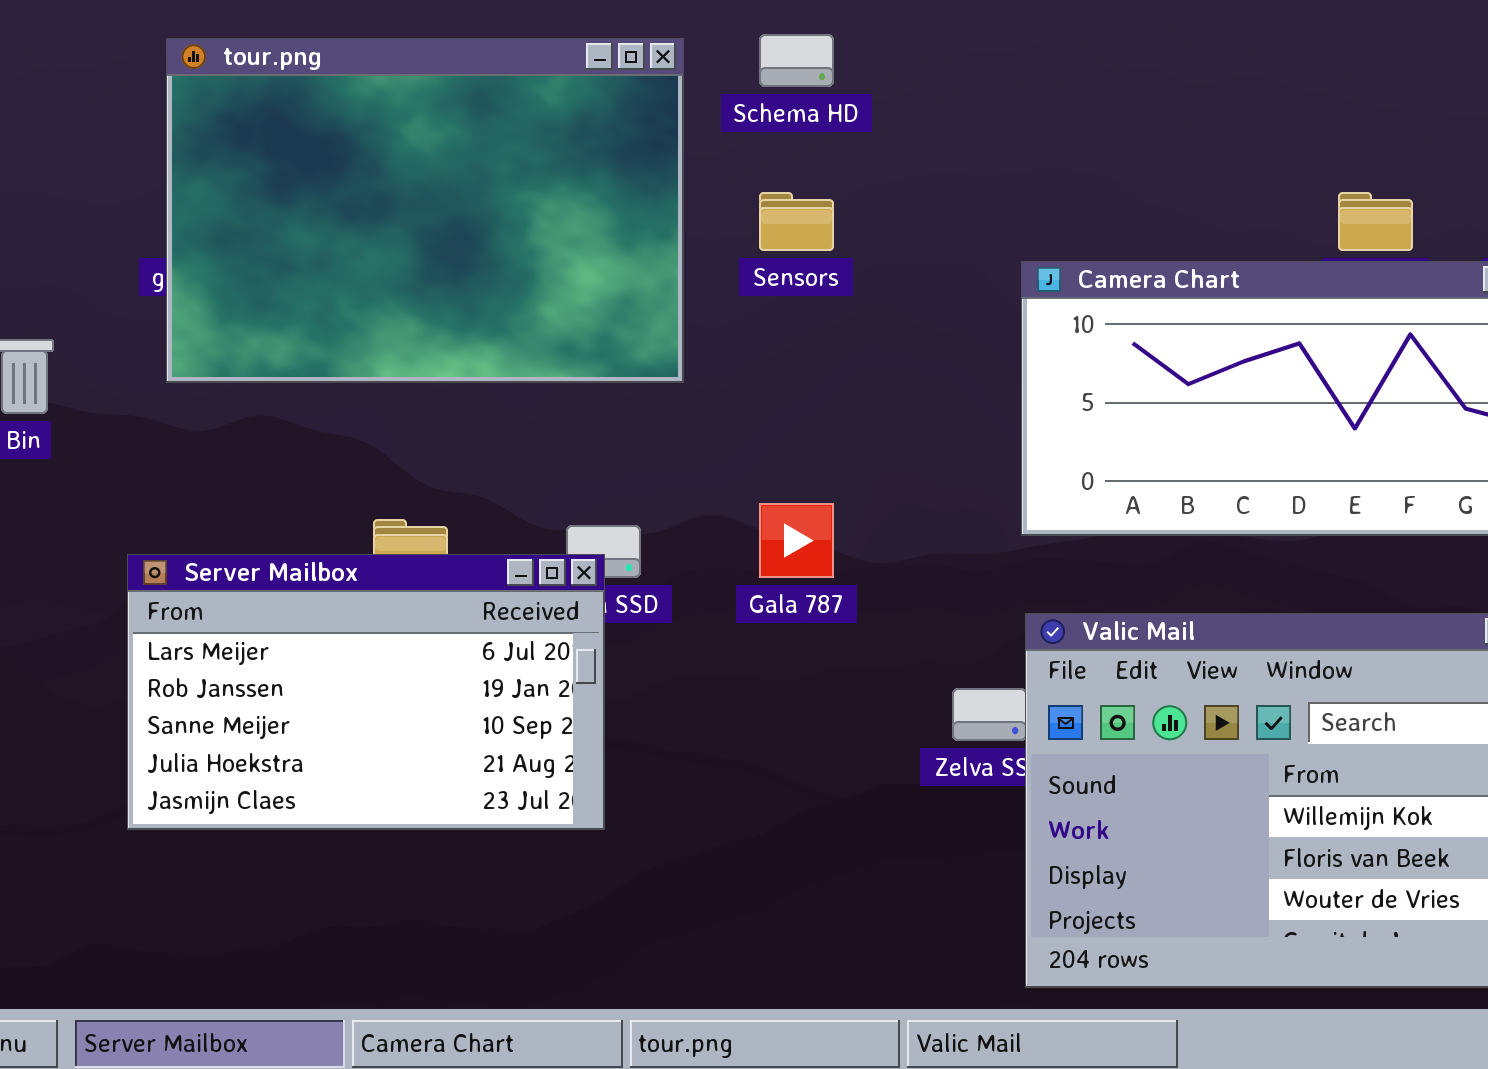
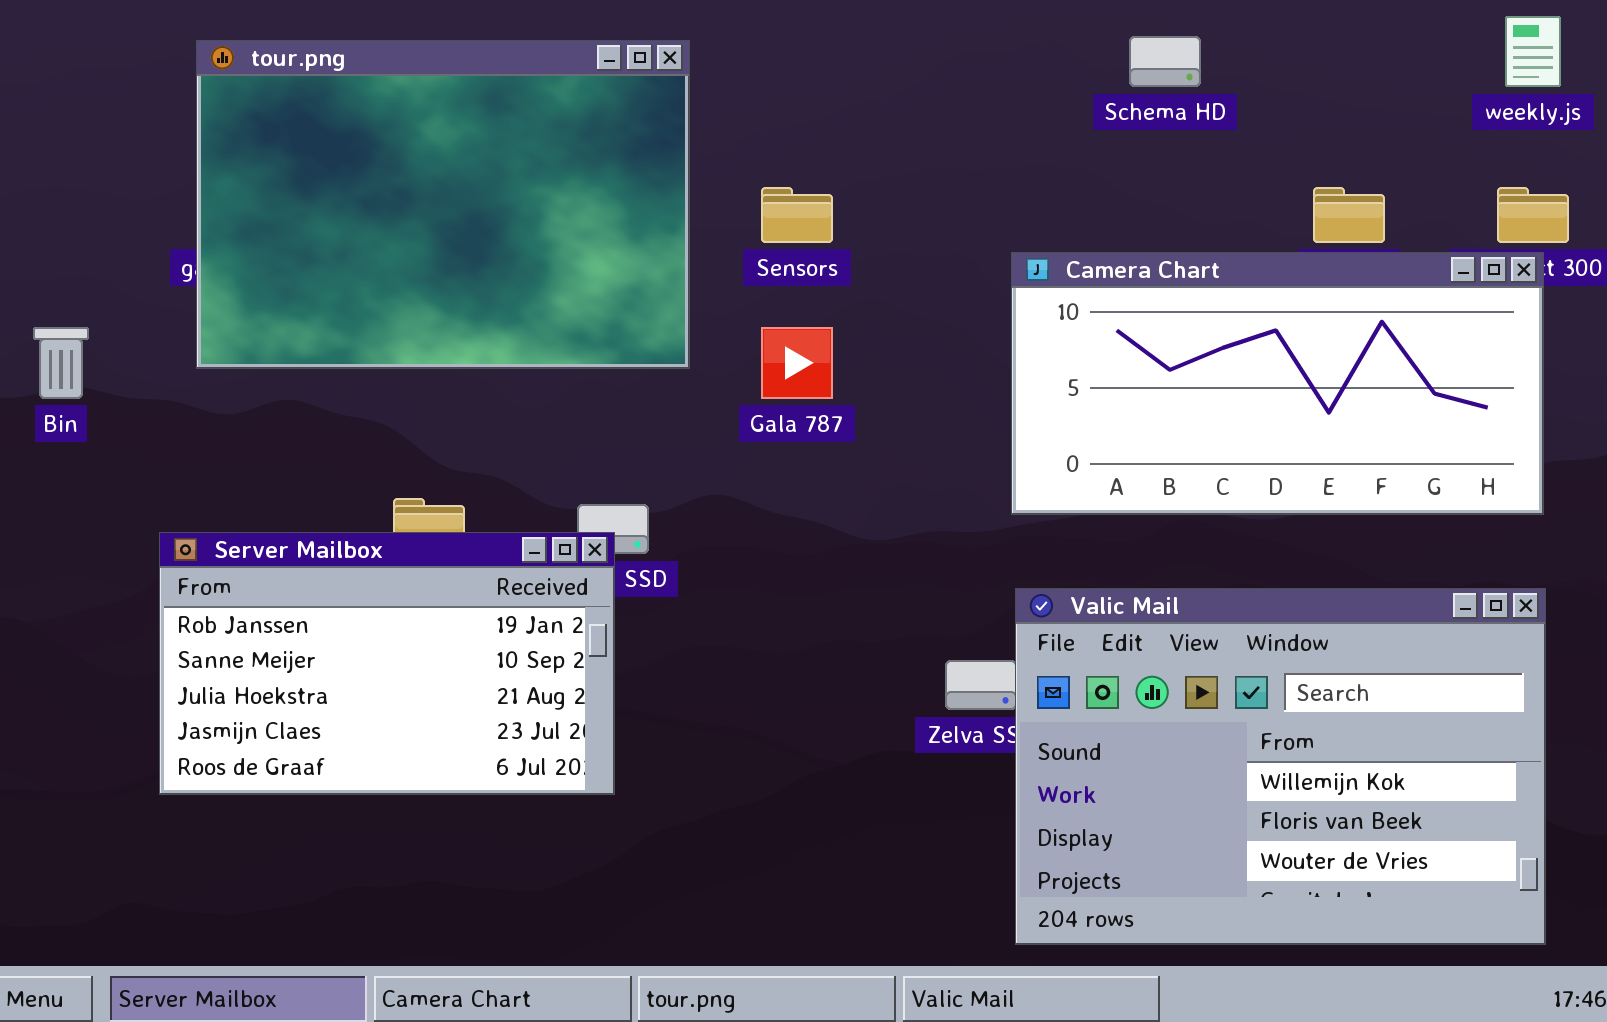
Schema HD: [759,34,834,87] -> [1129,36,1201,87], moved
Gala 787: [759,503,834,578] -> [761,327,833,399], moved
Server Mailbox: [127,554,605,830] -> [159,532,615,795], scrolled down 1 row

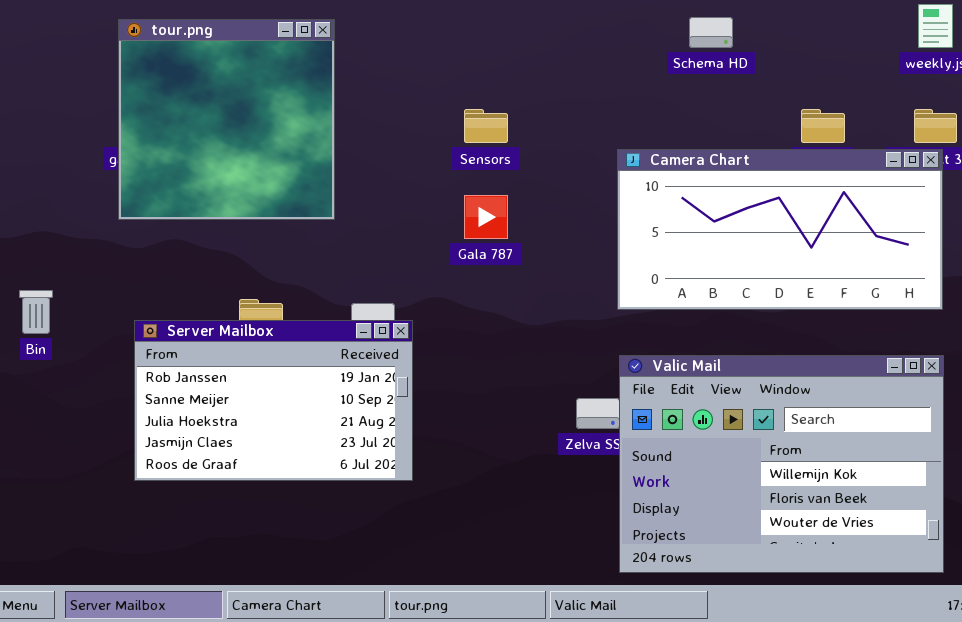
tour.png: [196,40,690,369] -> [118,19,335,220], resized
Bin: [33,327,89,399] -> [19,290,53,334], moved
Server Mailbox: [159,532,615,795] -> [134,320,413,481], moved

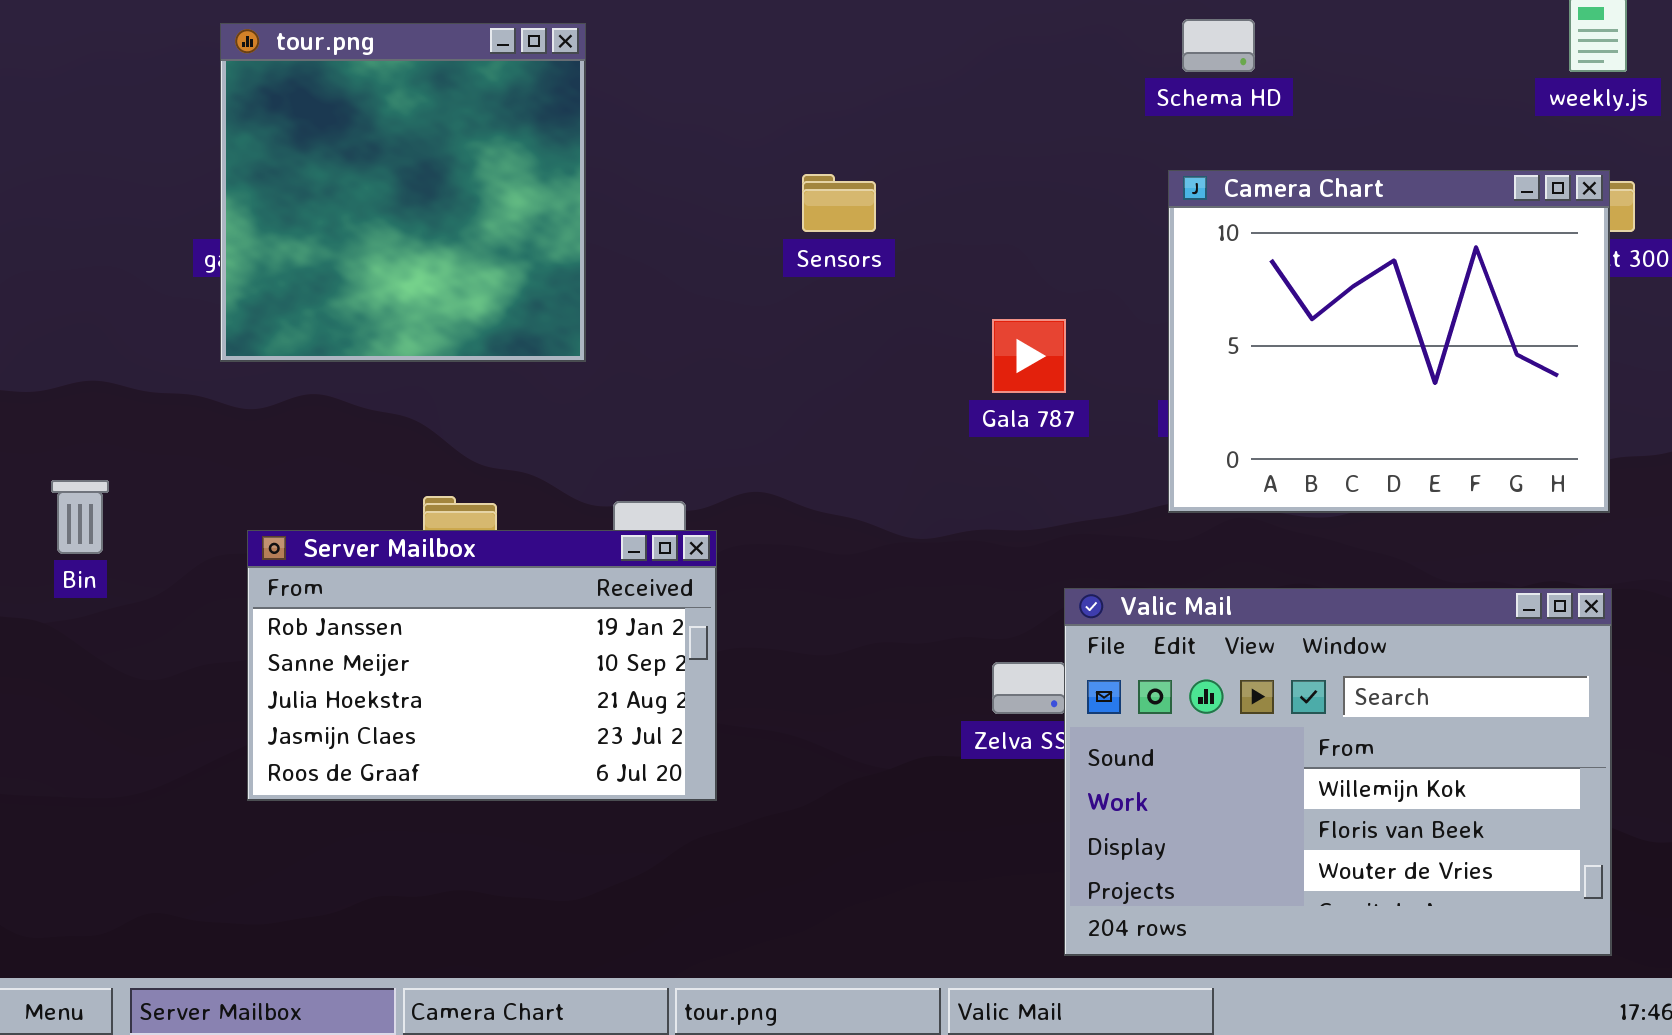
Camera Chart: [617,149,943,310] -> [1168,170,1610,513], resized
Gala 787: [464,195,508,239] -> [992,319,1066,393], moved

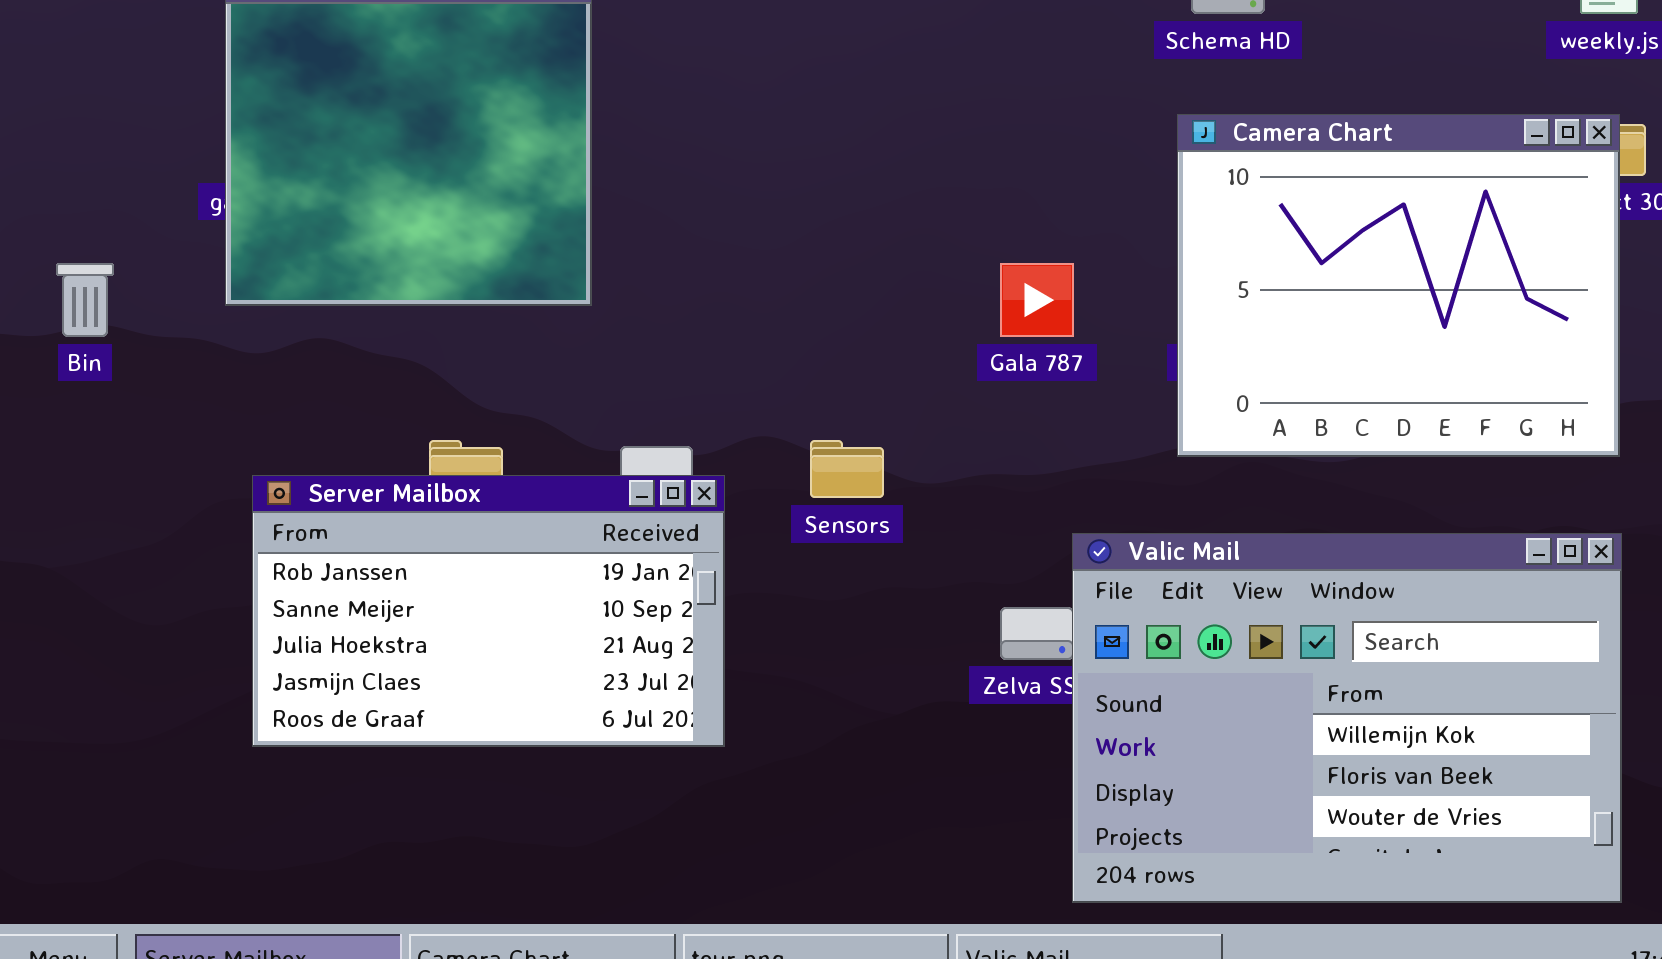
Sensors: [802,174,876,232] -> [810,440,884,498], moved
Bin: [51,480,109,554] -> [56,263,114,337], moved

